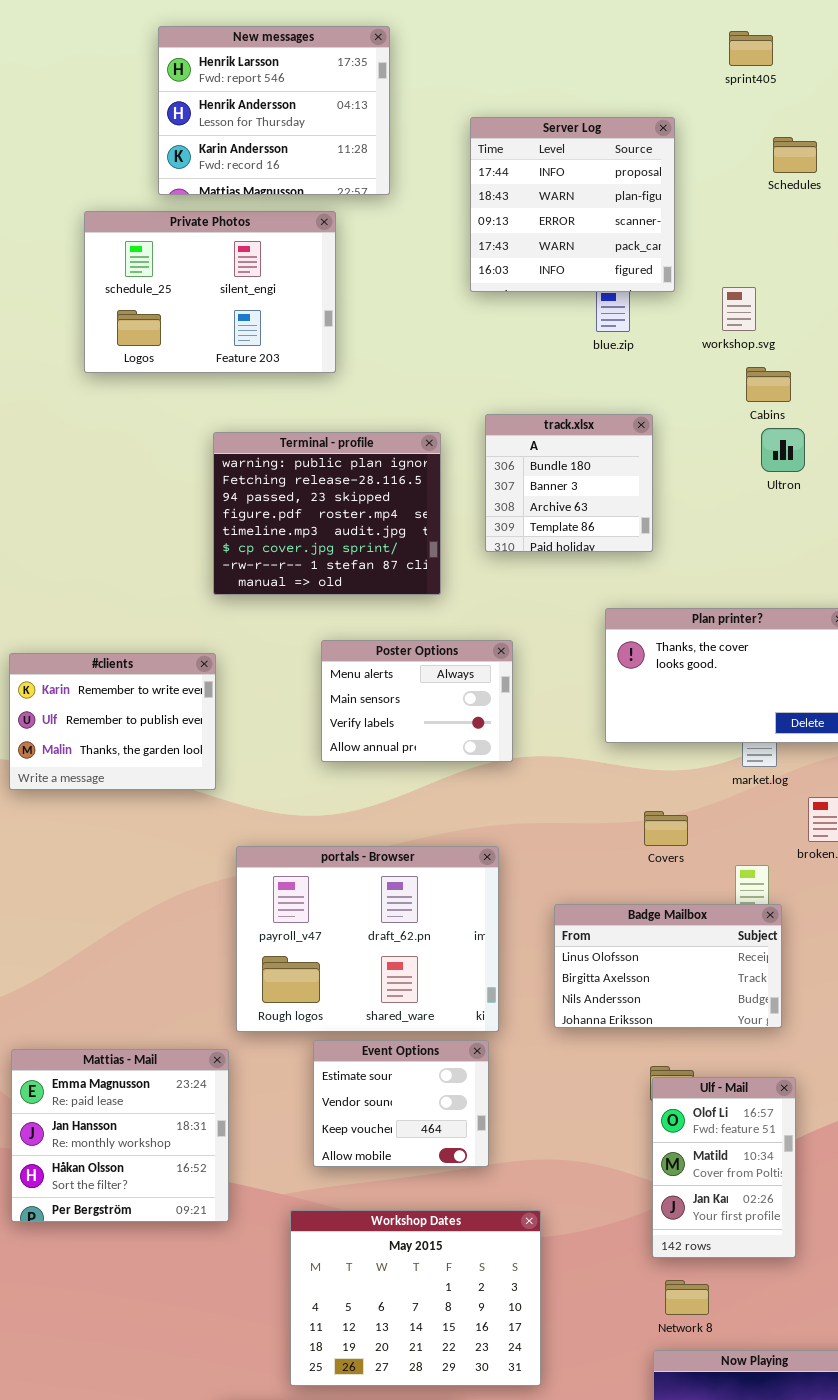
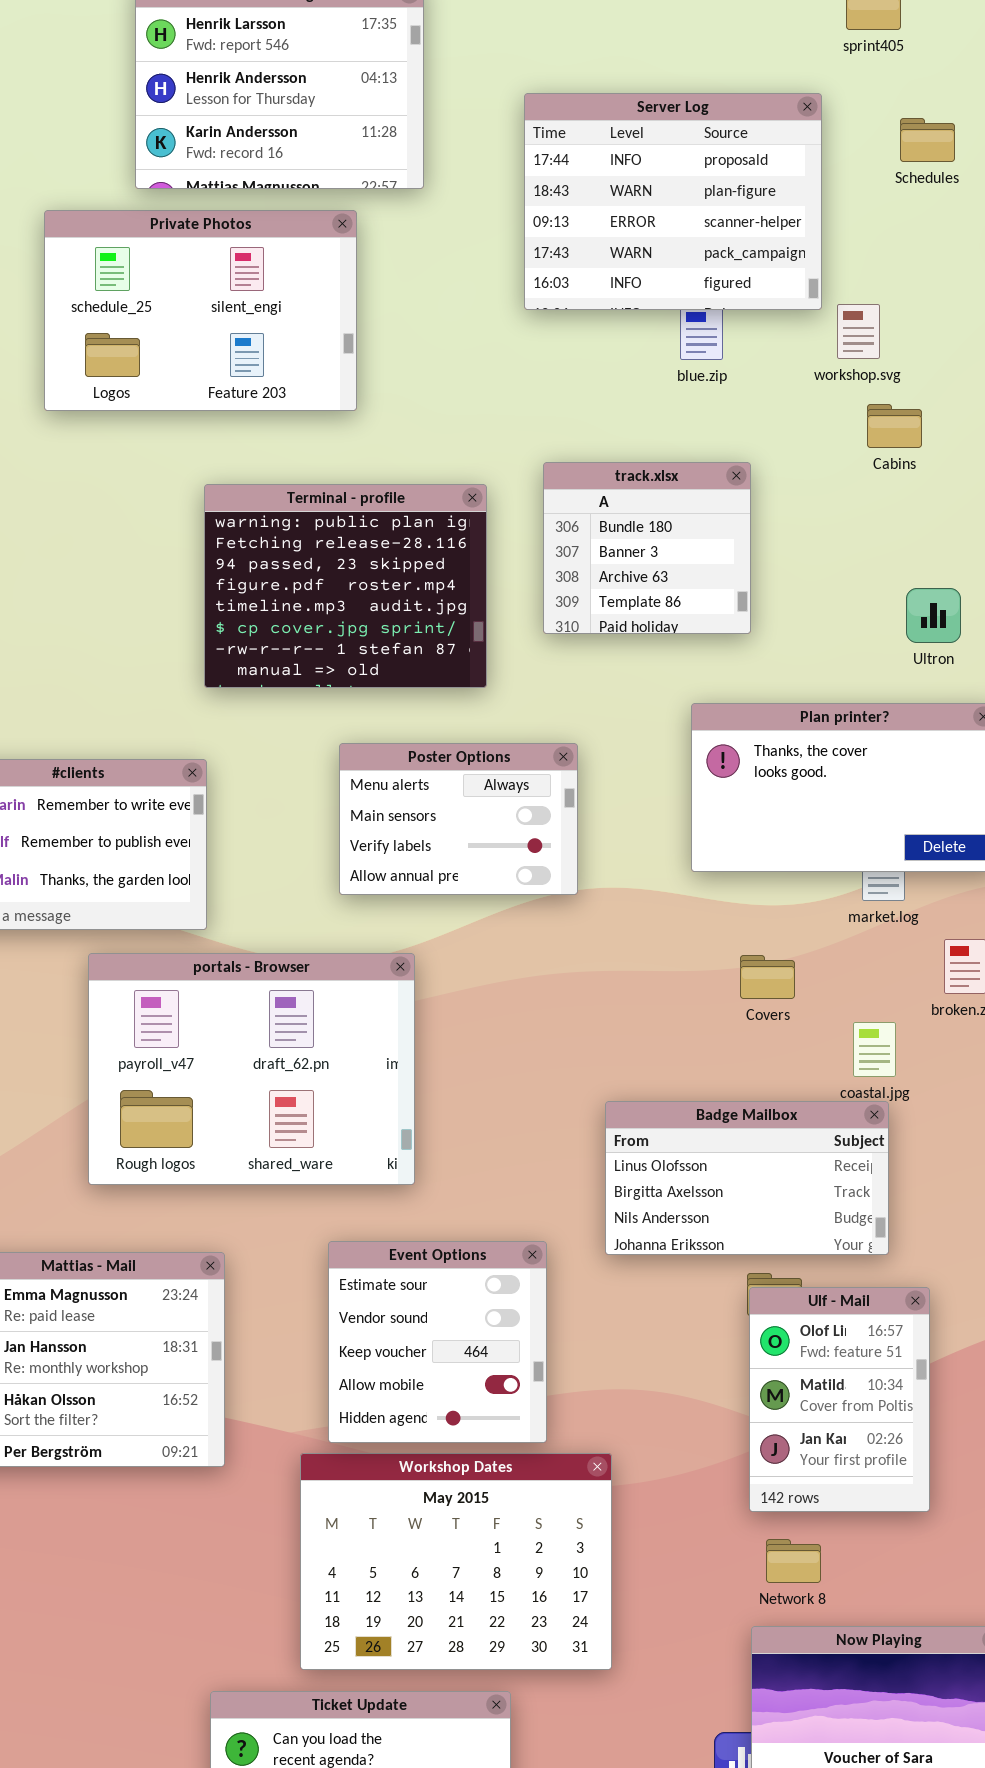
Server Log: [470,117,675,292] -> [524,93,822,310], resized
Ultron: [761,428,805,472] -> [906,588,961,643], moved
portals - Browser: [236,846,499,1032] -> [88,953,415,1185], moved
Badge Mailbox: [554,904,782,1028] -> [605,1101,889,1255], moved
Event Options: [313,1040,489,1167] -> [328,1241,547,1443], resized

